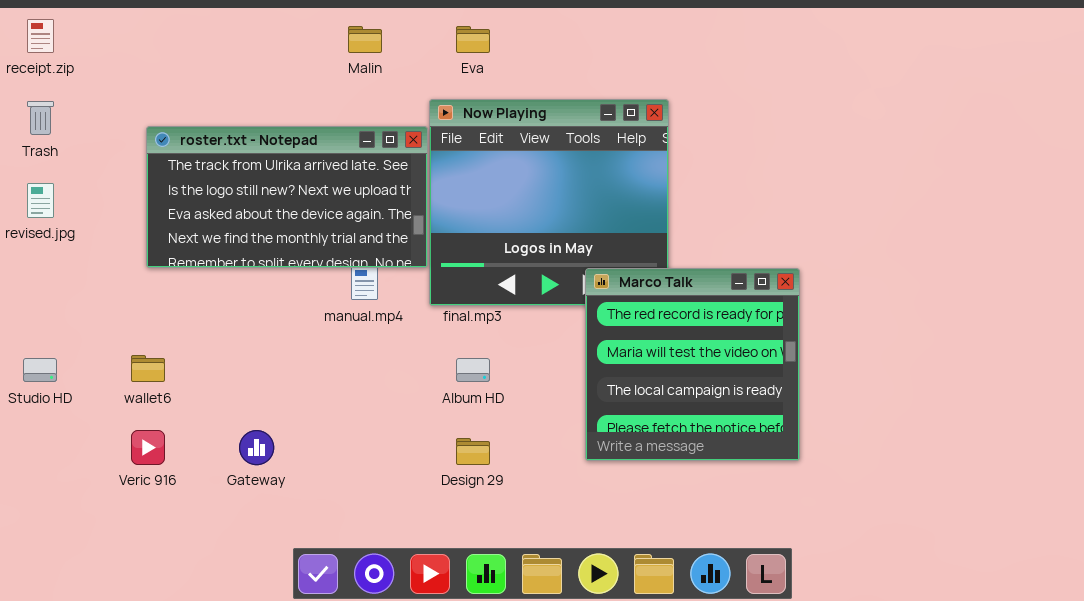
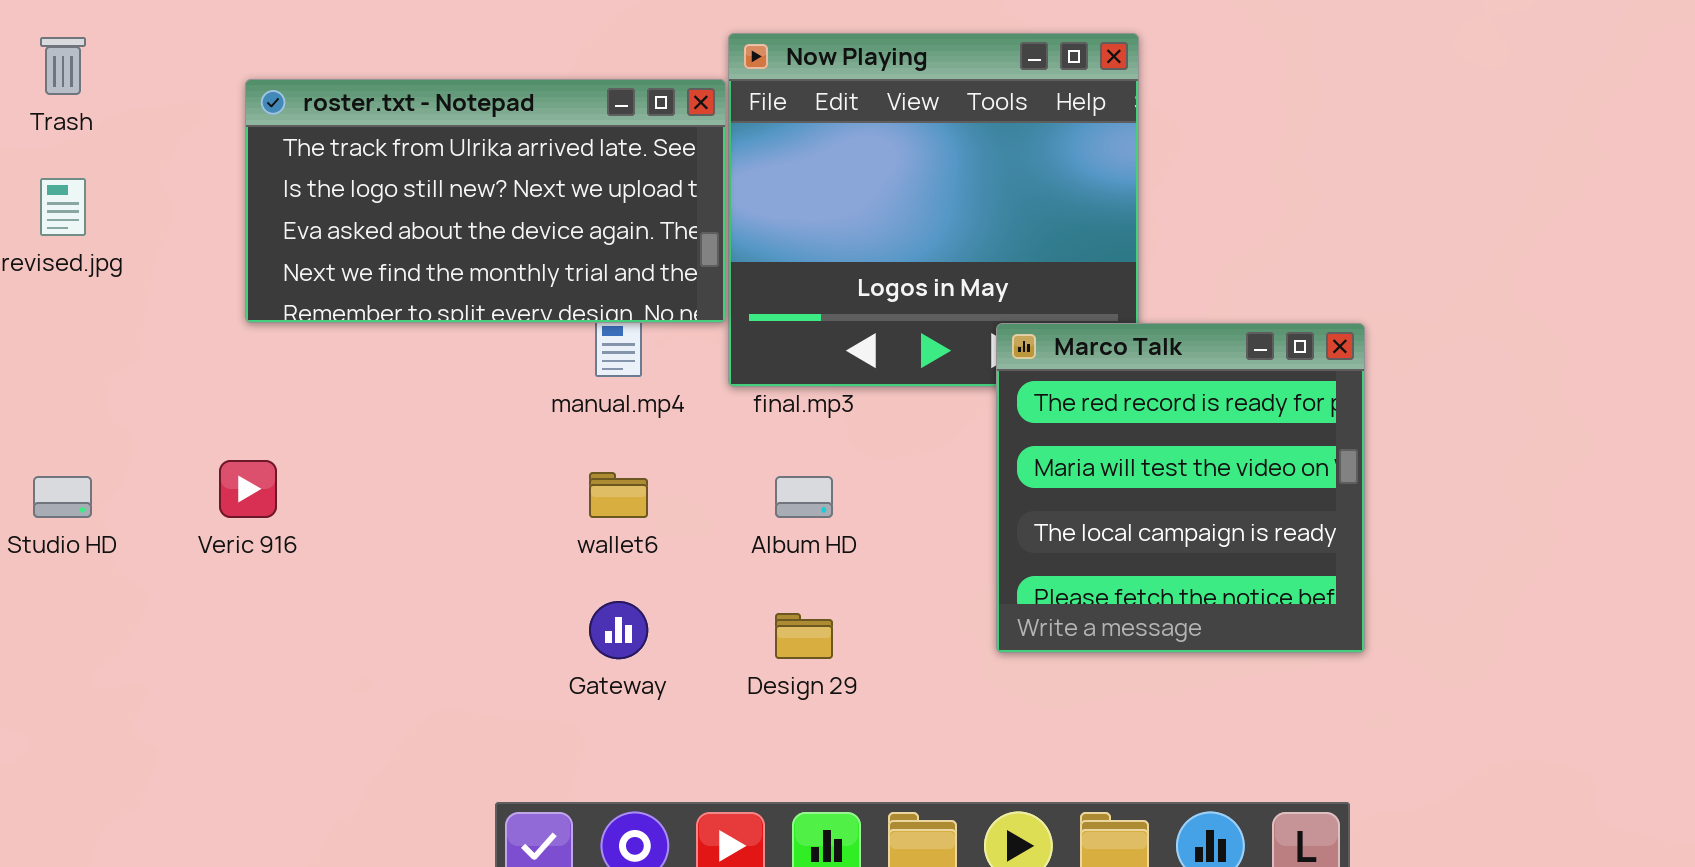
wallet6: [131,355,165,382] -> [589,472,648,518], moved
Veric 916: [131,430,165,465] -> [219,460,277,518], moved
Gateway: [239,430,274,465] -> [589,601,648,659], moved

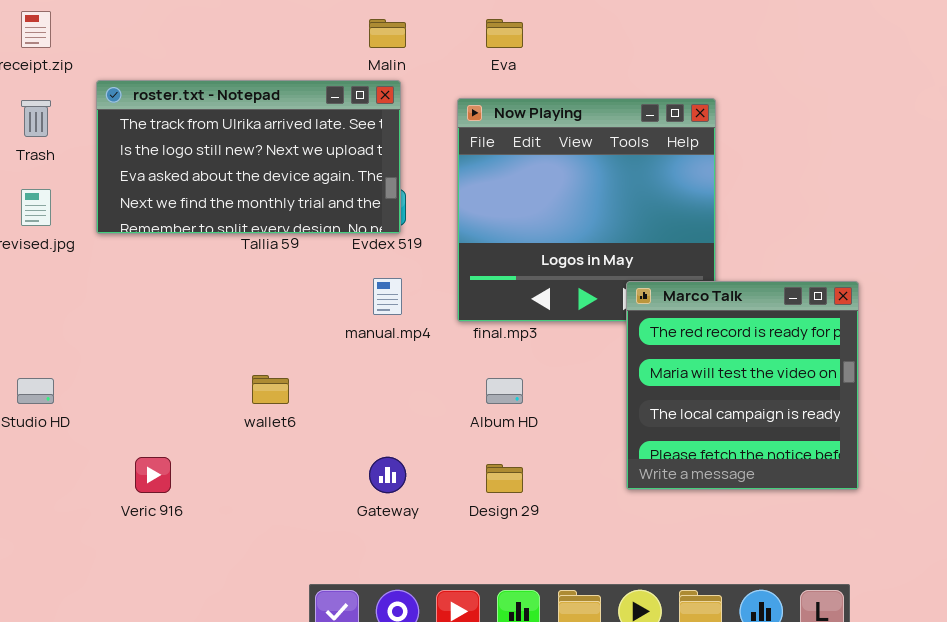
roster.txt - Notepad: [245,79,726,323] -> [96,80,401,234], moved
Veric 916: [219,460,277,518] -> [135,457,171,493], moved
wallet6: [589,472,648,518] -> [252,375,289,404], moved

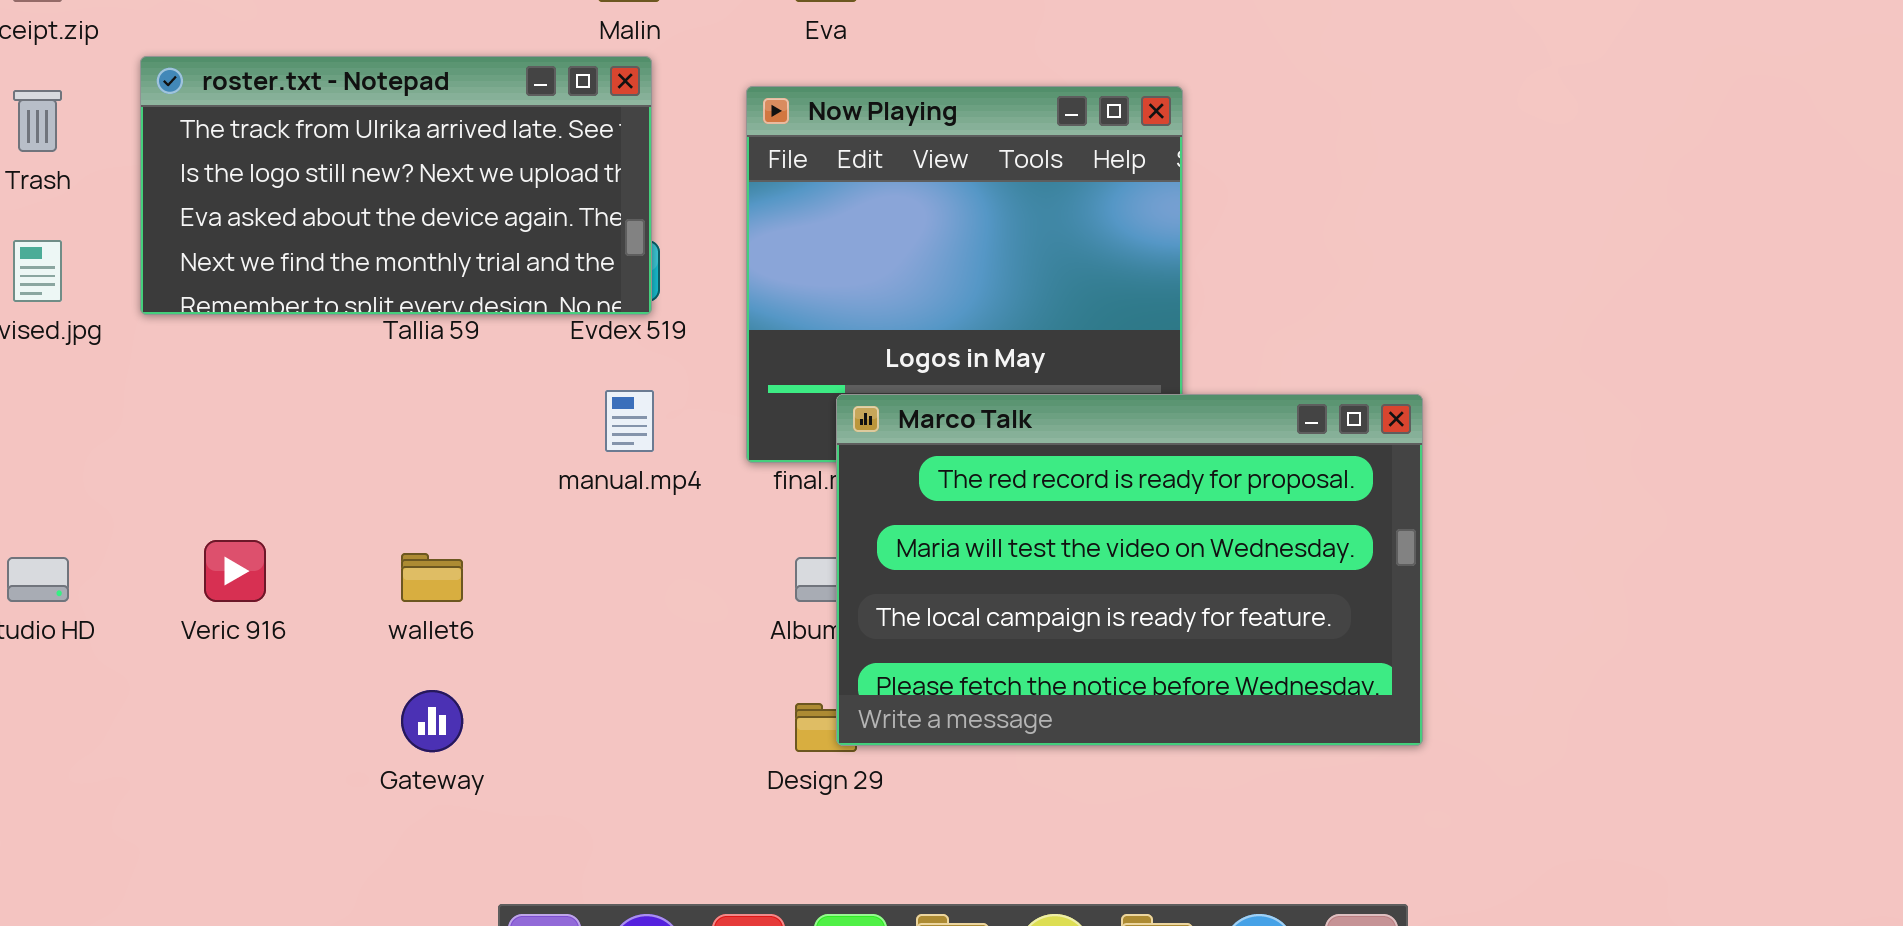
Marco Talk: [626,281,859,490] -> [836,394,1423,746], resized
Veric 916: [135,457,171,493] -> [204,540,266,602], moved
Gateway: [369,457,406,493] -> [401,690,463,752], moved

